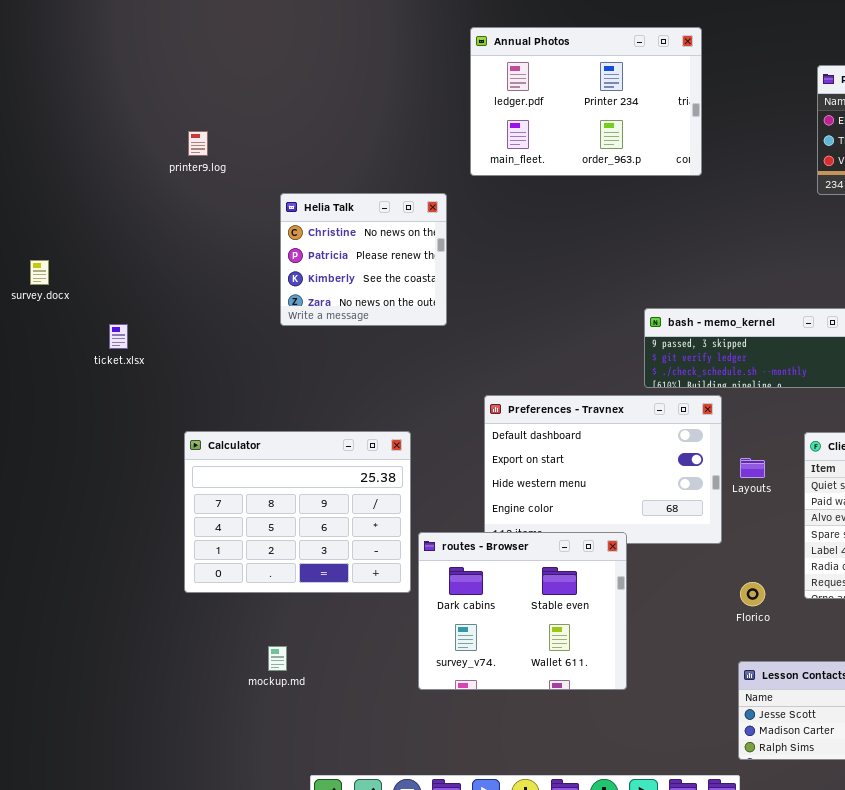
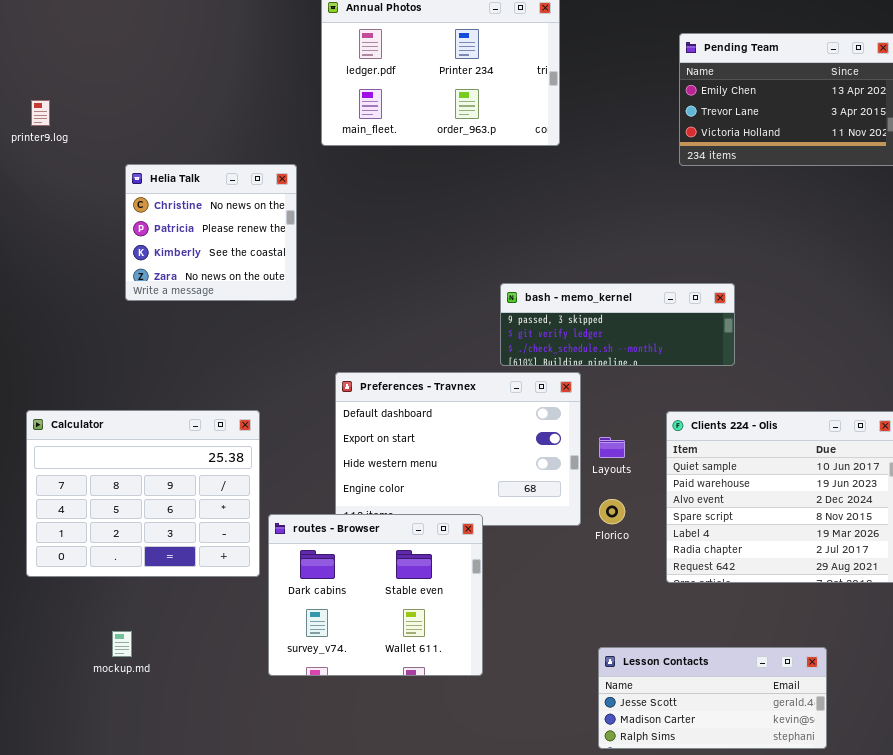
Florico: [740,582,765,606] -> [599,499,625,524], moved

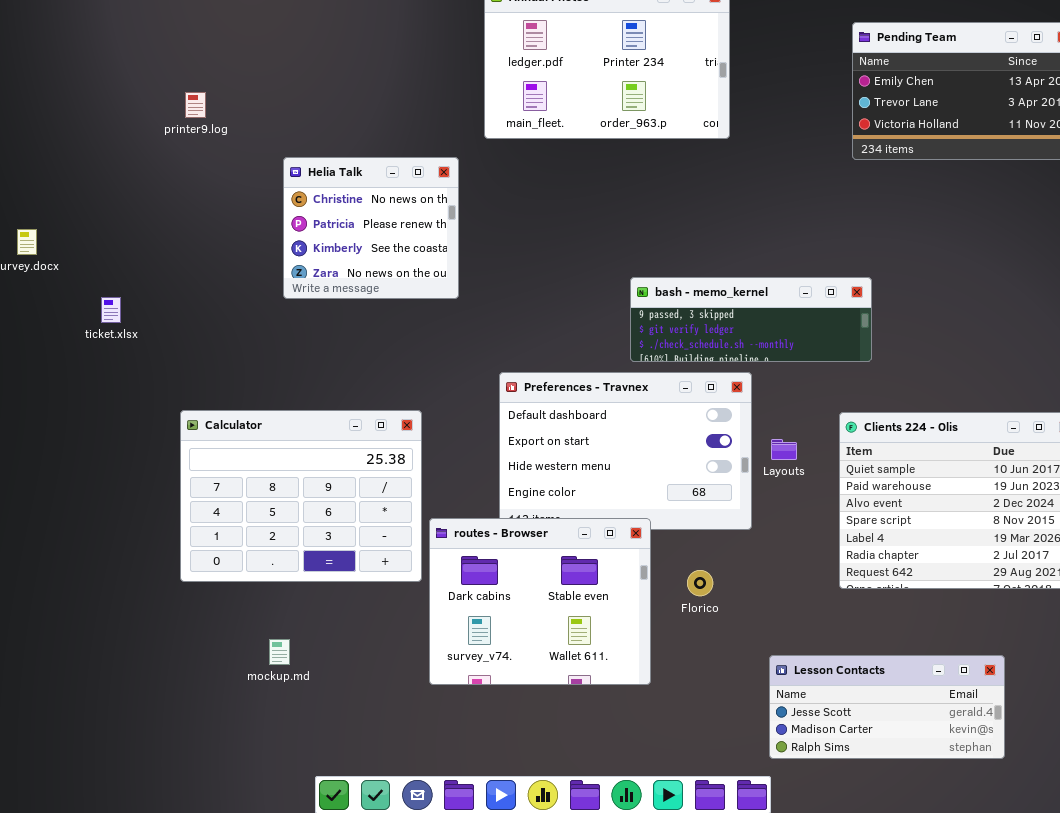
bash - memo_kernel: [500,283,735,366] -> [630,277,872,362], moved
Florico: [599,499,625,524] -> [687,570,713,596], moved

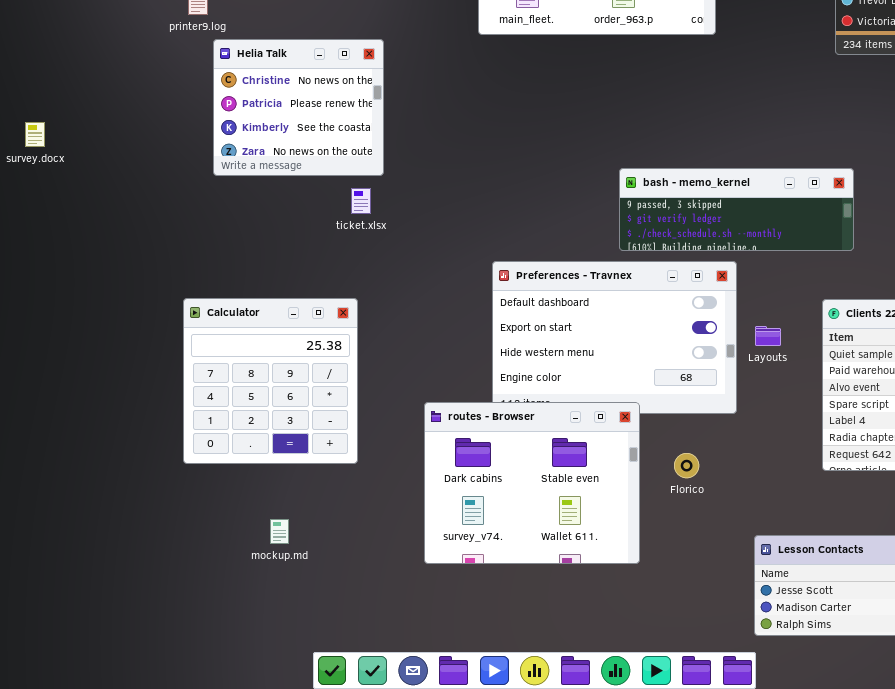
Helia Talk: [283,157,459,299] -> [213,39,384,176], moved
ticket.xlsx: [101,297,121,323] -> [351,188,371,214], moved
Calculator: [180,410,422,582] -> [183,298,358,464], resized

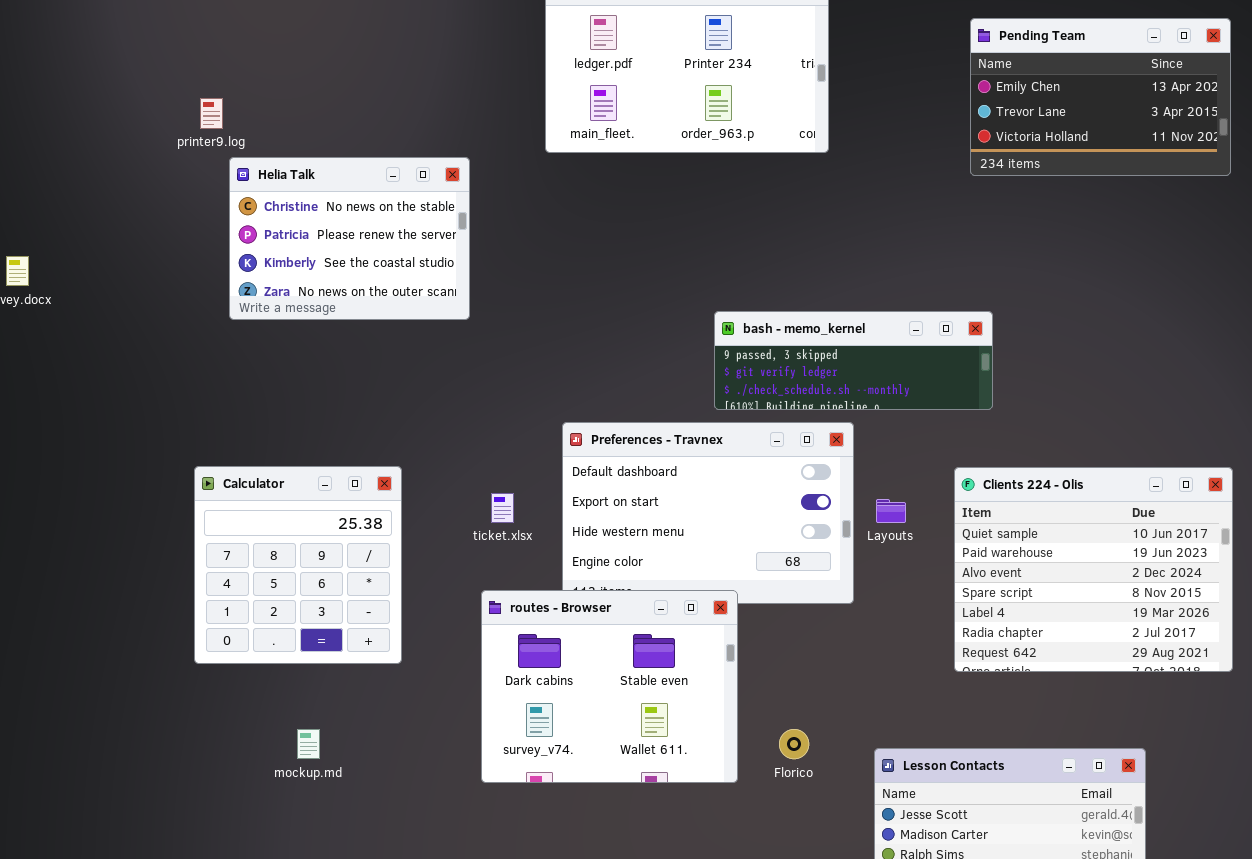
Helia Talk: [213,39,384,176] -> [229,157,470,320], resized
ticket.xlsx: [351,188,371,214] -> [491,493,514,523], moved
Florico: [674,453,699,478] -> [779,729,809,759], moved

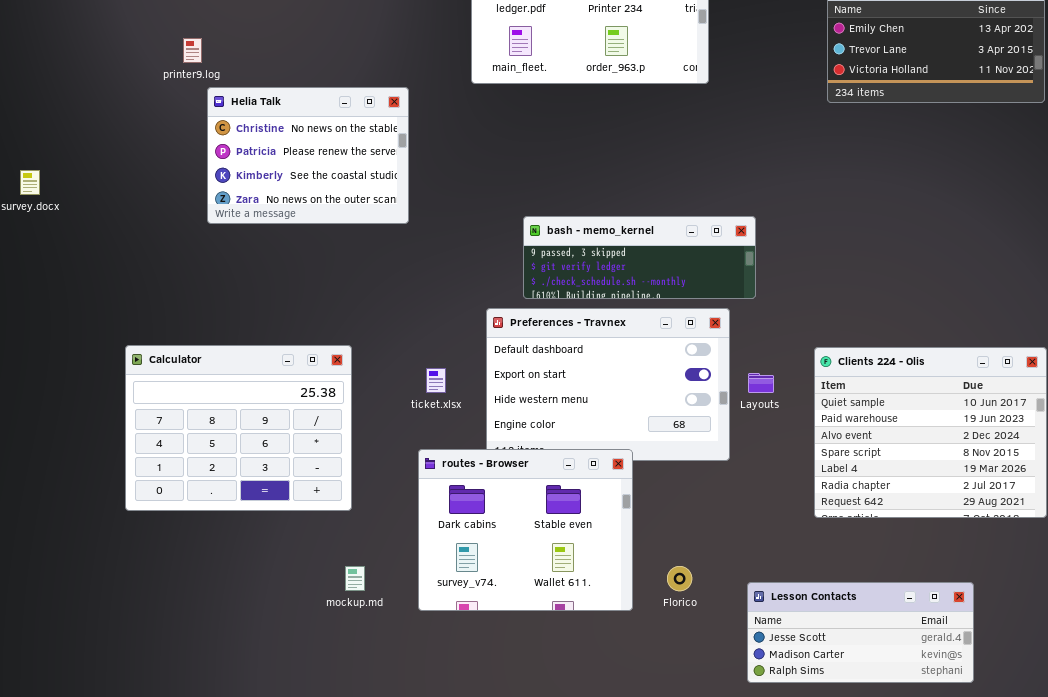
bash - memo_kernel: [714,311,993,410] -> [523,216,756,299], moved
Calculator: [194,466,402,664] -> [125,345,352,511], resized
mockup.md: [297,729,320,759] -> [345,566,365,591], moved

